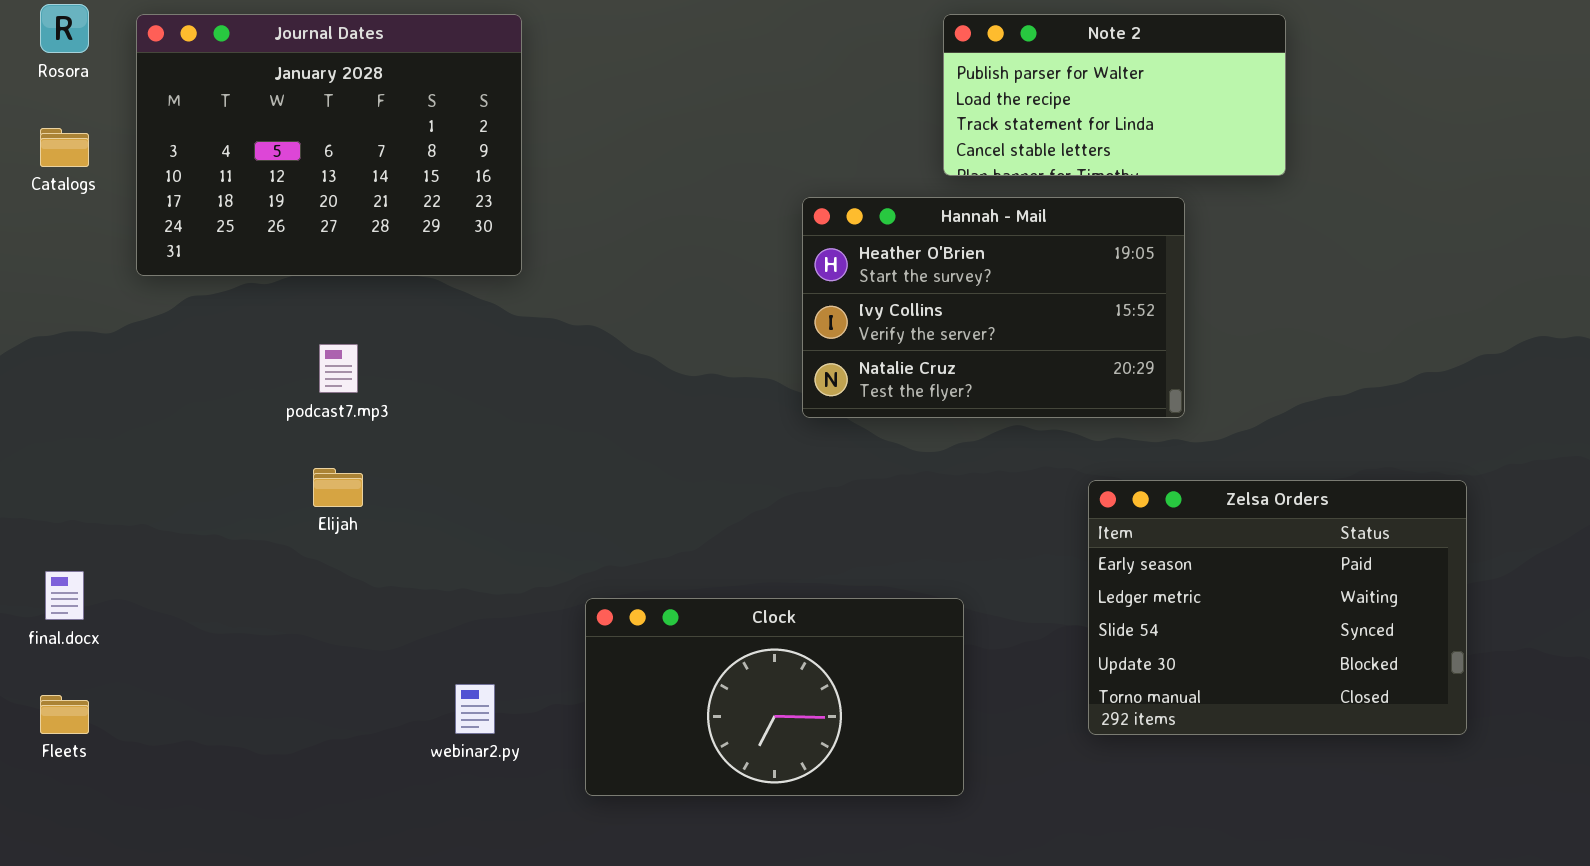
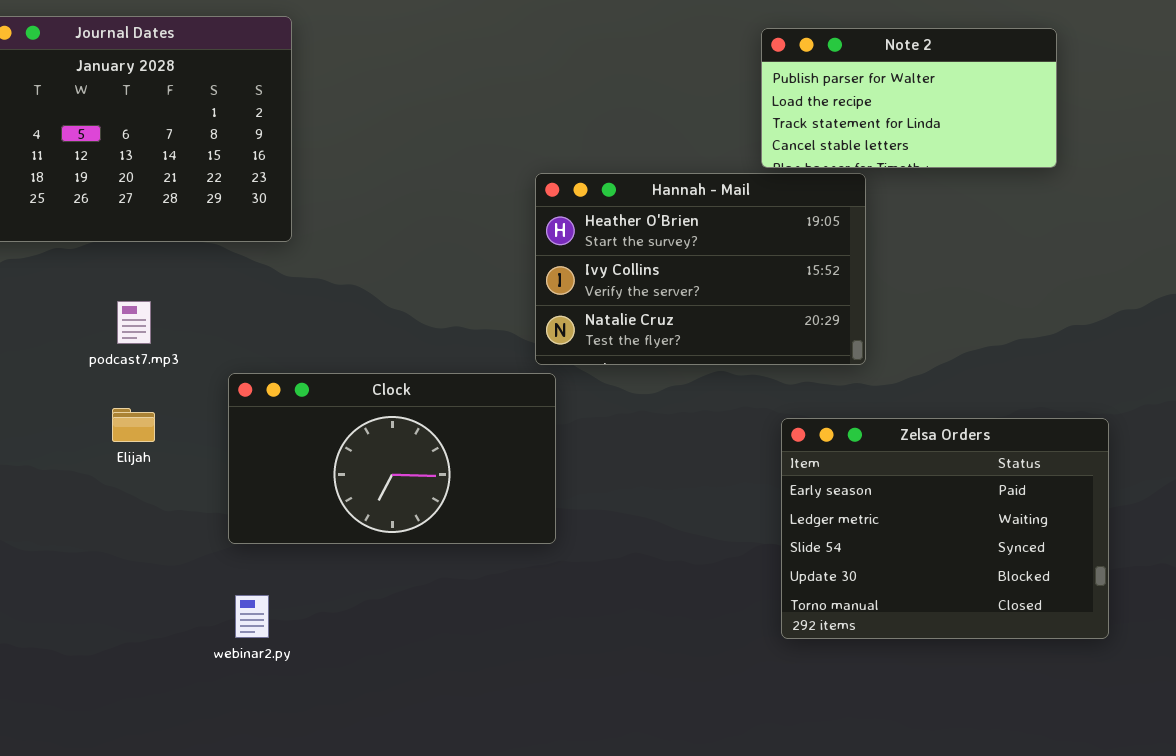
Note 2: [943,14,1286,176] -> [761,28,1057,168], moved
Clock: [585,598,964,796] -> [228,373,556,544], moved

